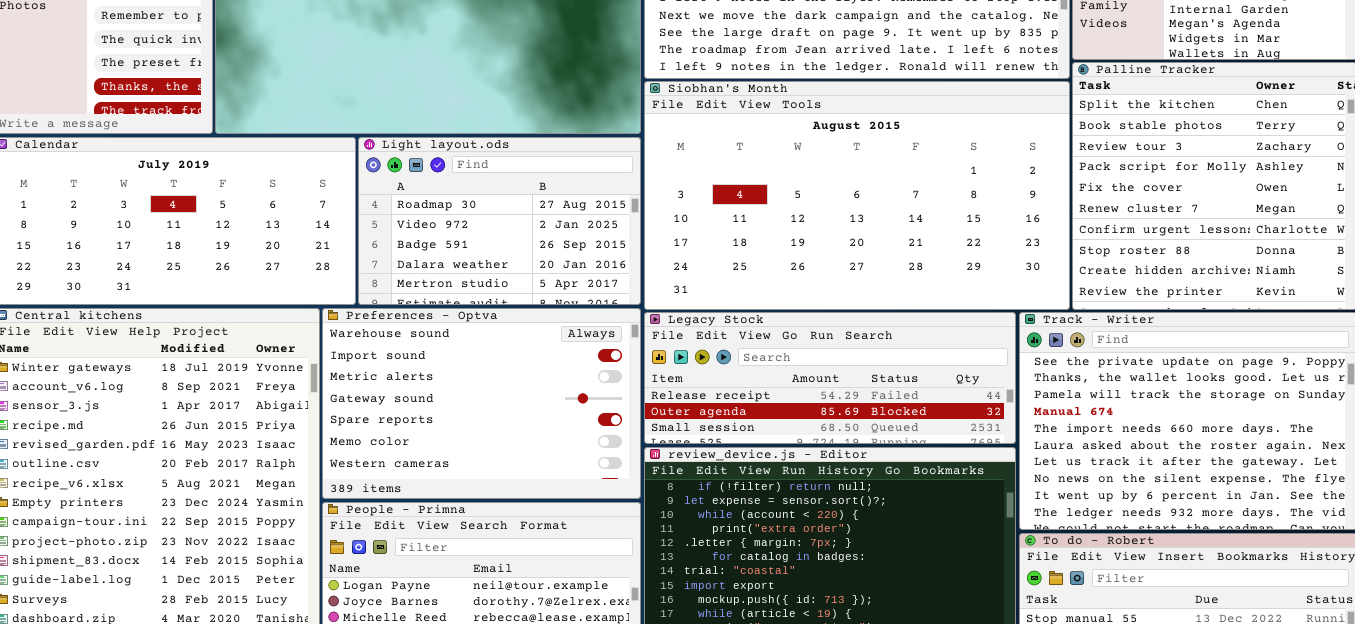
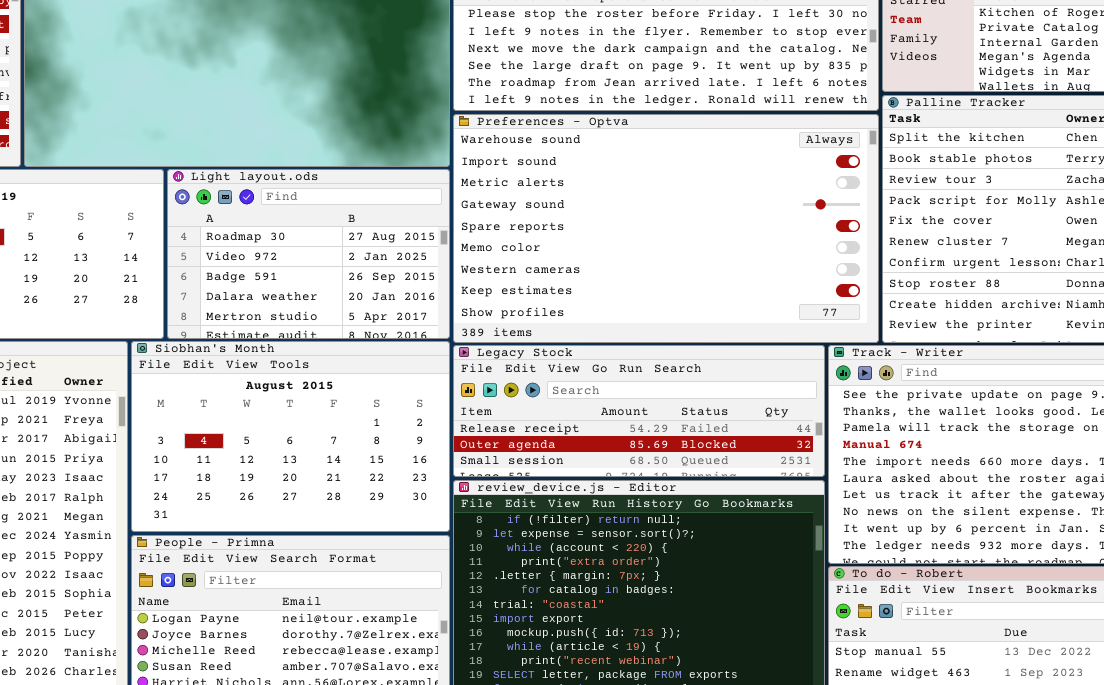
Siobhan's Month: [644,81,1070,310] -> [131,341,450,532], moved, resized
Preferences - Optva: [322,308,641,499] -> [453,114,879,343], moved, resized

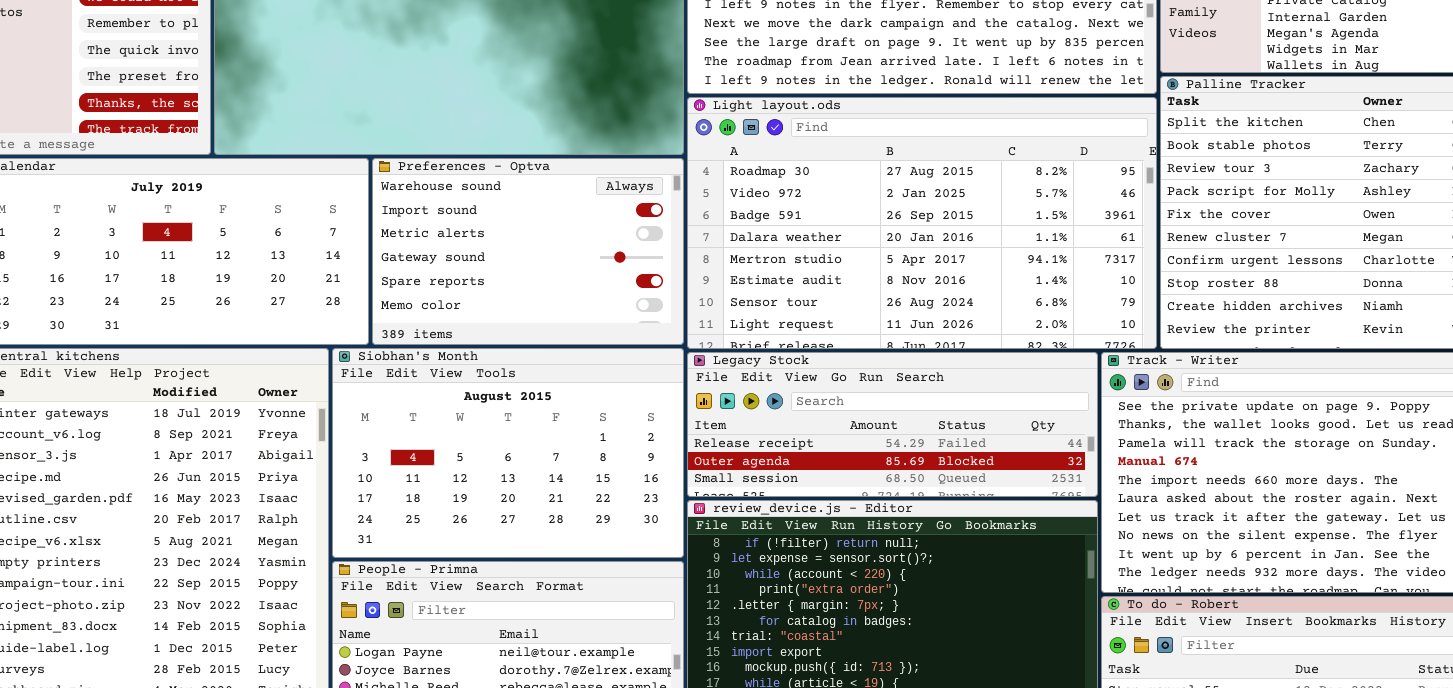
Preferences - Optva: [453,114,879,343] -> [372,158,684,345], moved, resized
Light layout.ods: [167,169,450,339] -> [687,97,1157,349], moved, resized

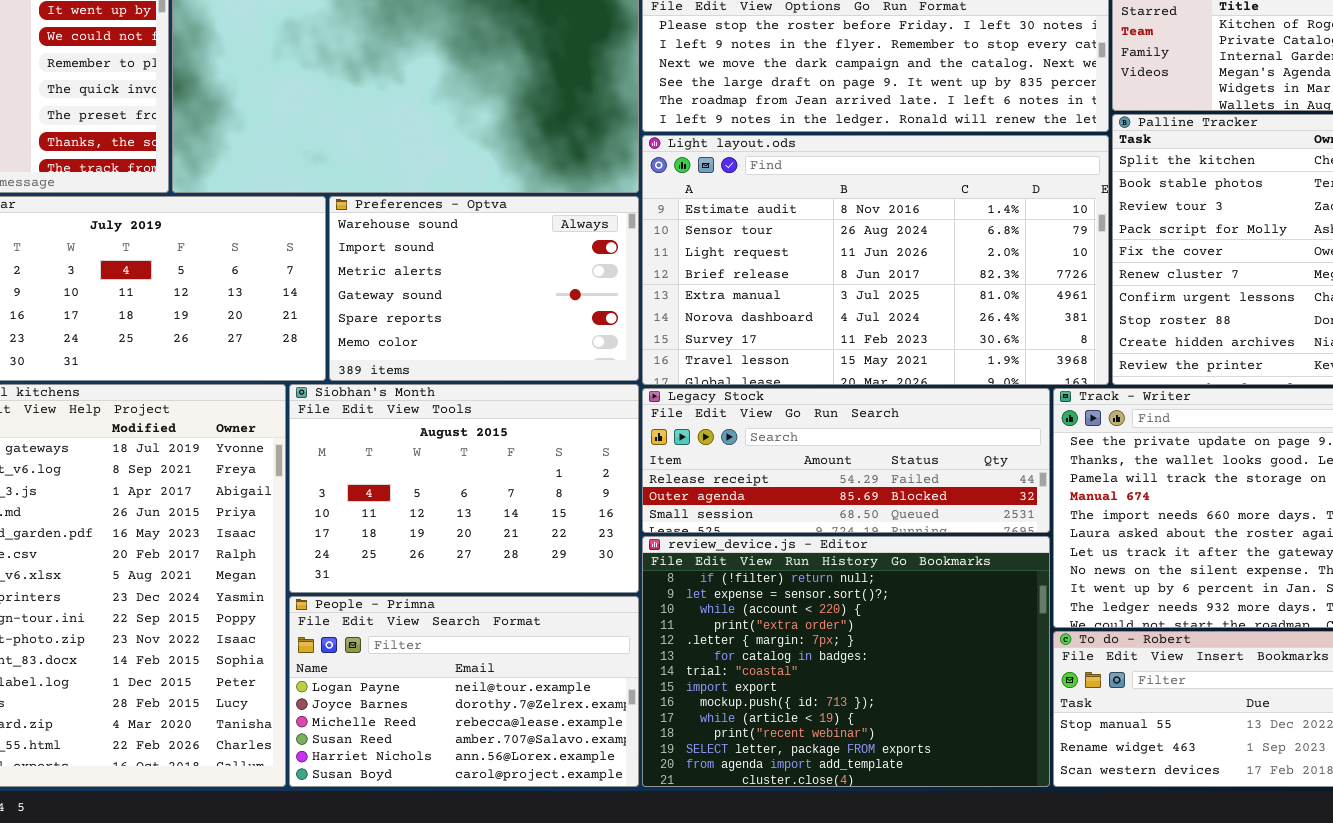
Light layout.ods: [687,97,1157,349] -> [642,135,1109,385], scrolled down 5 rows

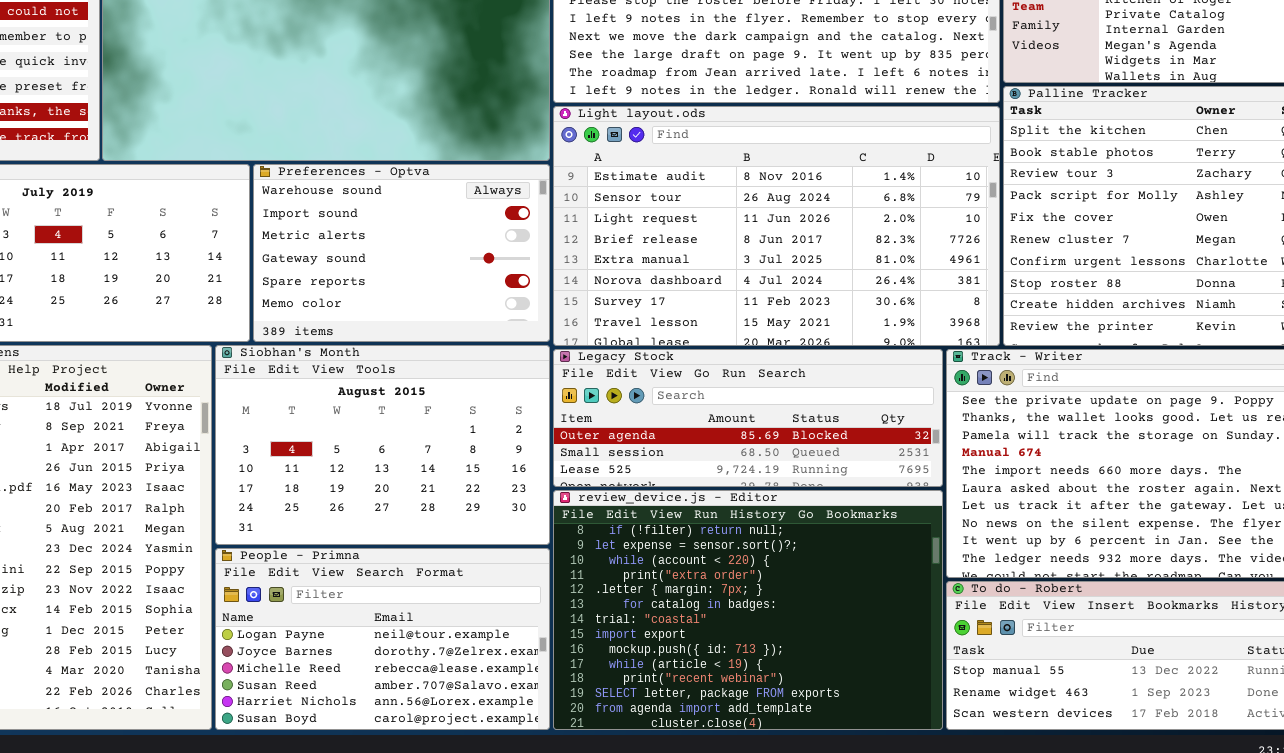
Legacy Stock: [642,388,1050,533] -> [553,349,943,487], scrolled down 1 row

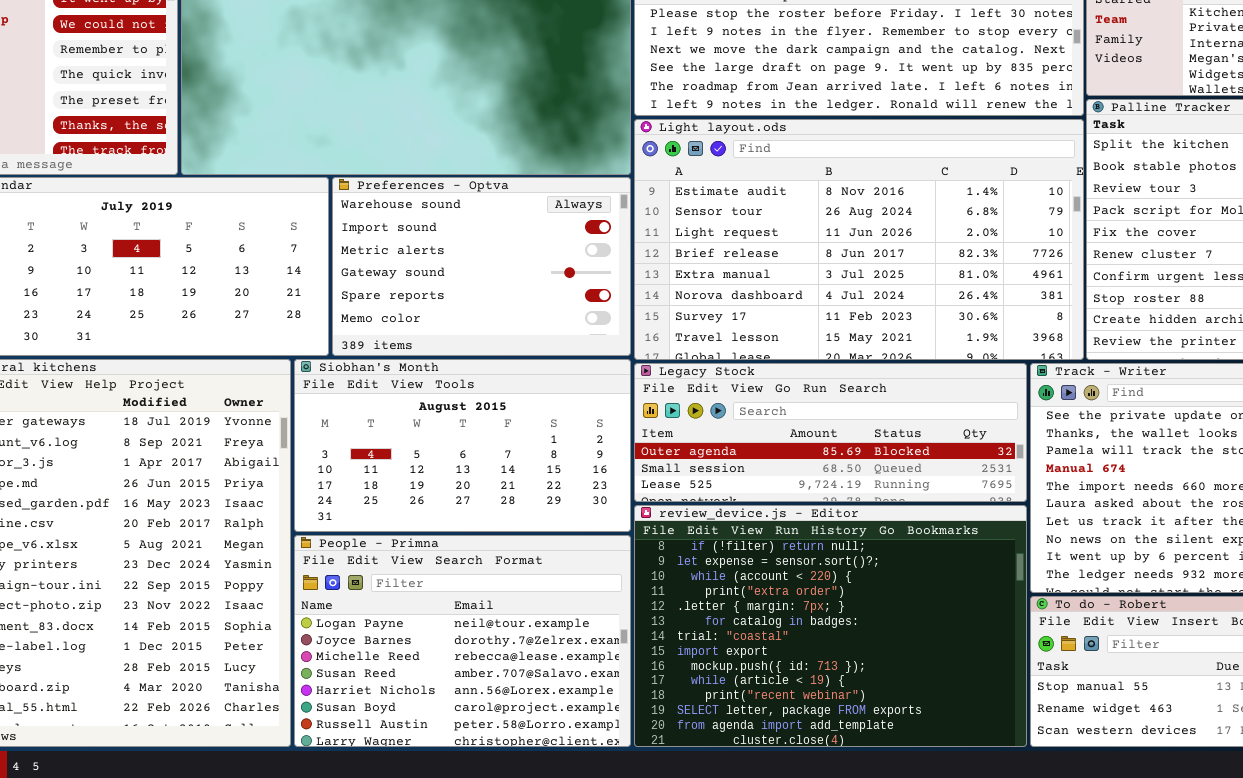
Siobhan's Month: [215,345,550,545] -> [294,359,631,532], resized
People - Primna: [215,548,550,730] -> [294,535,631,747], resized

